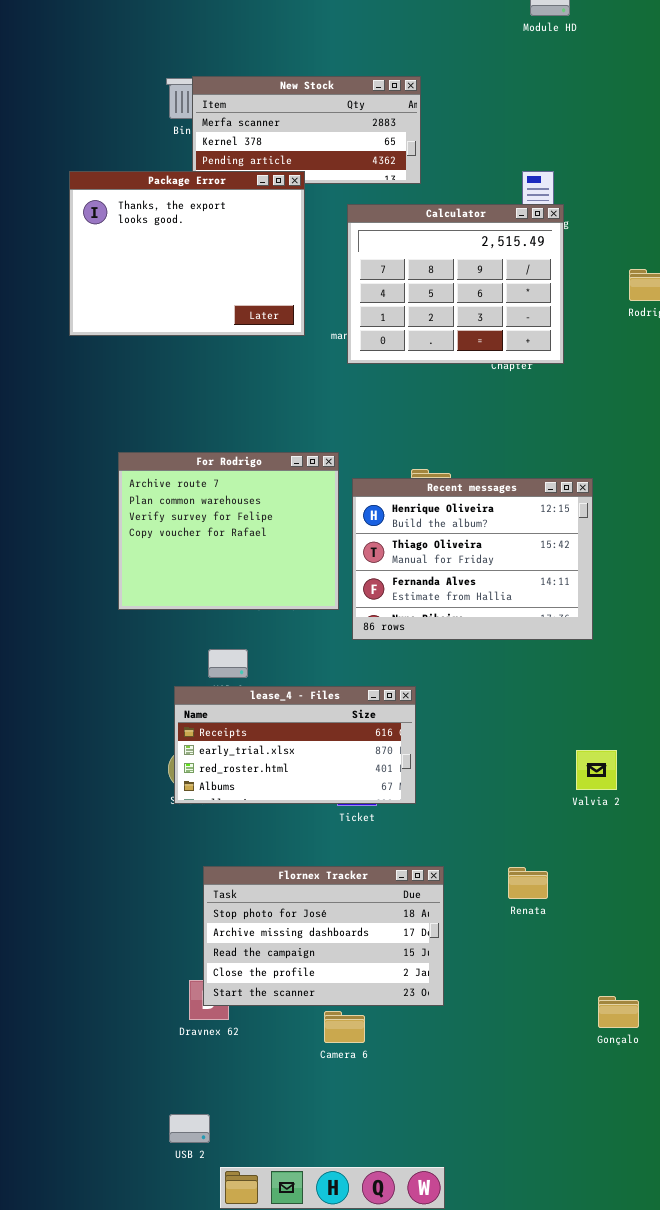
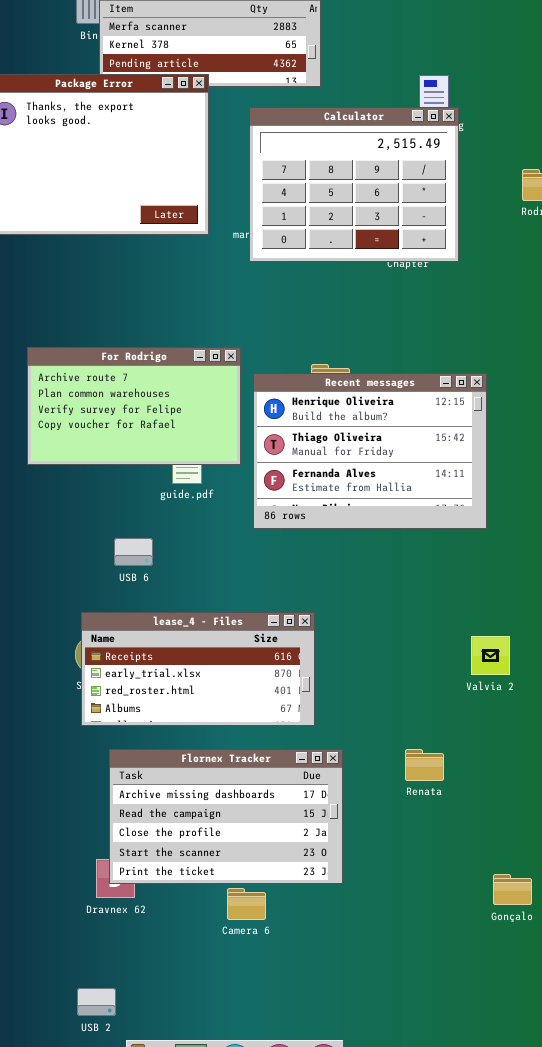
For Rodrigo: [118,452,339,610] -> [27,347,241,465], resized
lease_4 - Files: [174,686,416,804] -> [81,612,315,726], moved
Flornex Tracker: [203,866,444,1006] -> [109,749,343,884], scrolled down 1 row

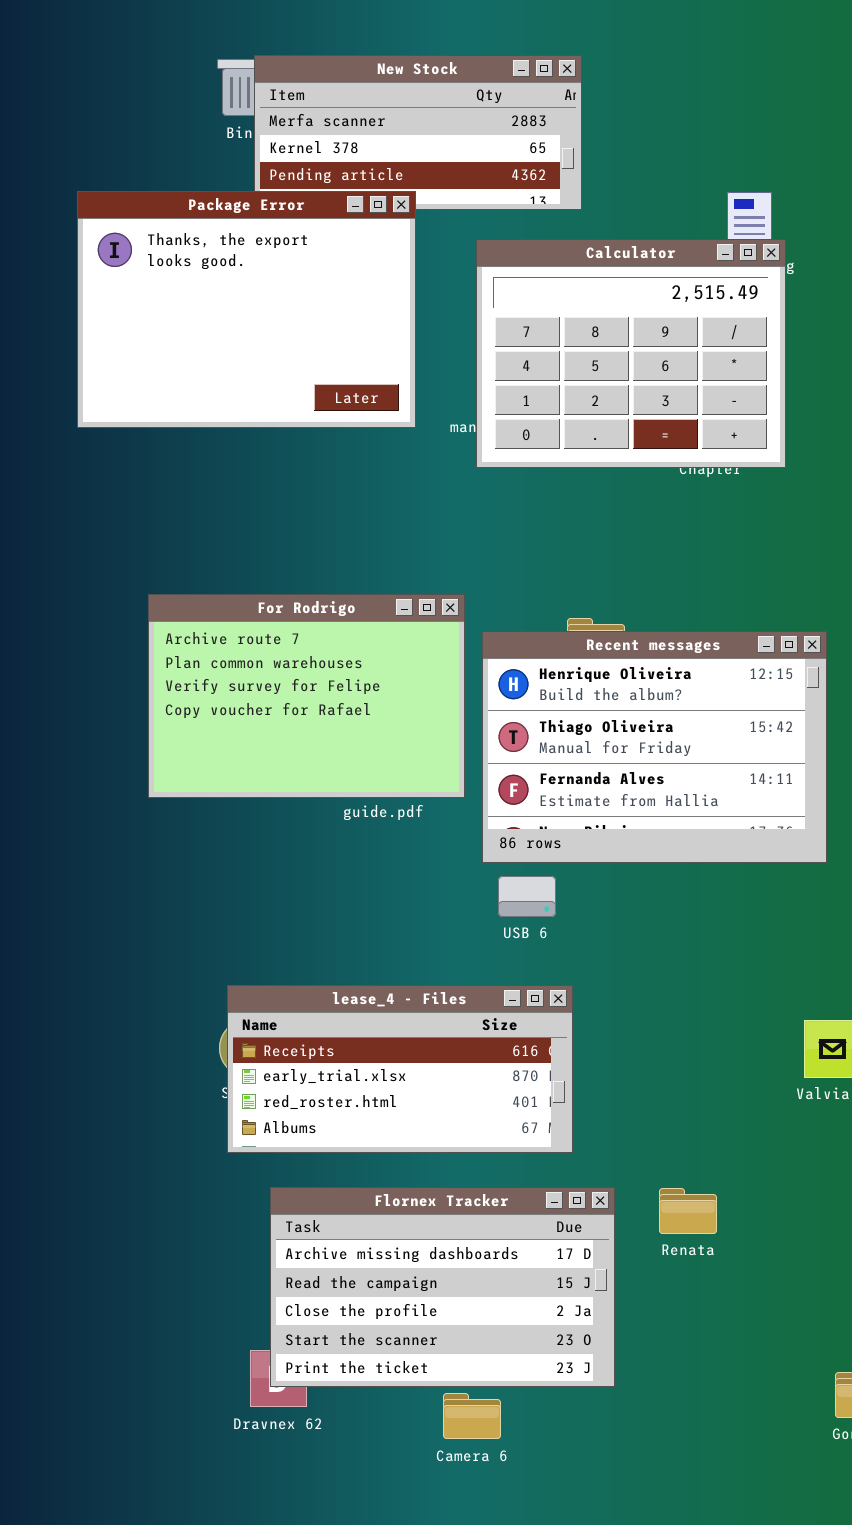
For Rodrigo: [27,347,241,465] -> [148,594,465,798], resized
USB 6: [114,538,153,566] -> [498,876,556,917], moved
Renata: [405,749,444,781] -> [659,1188,717,1234], moved

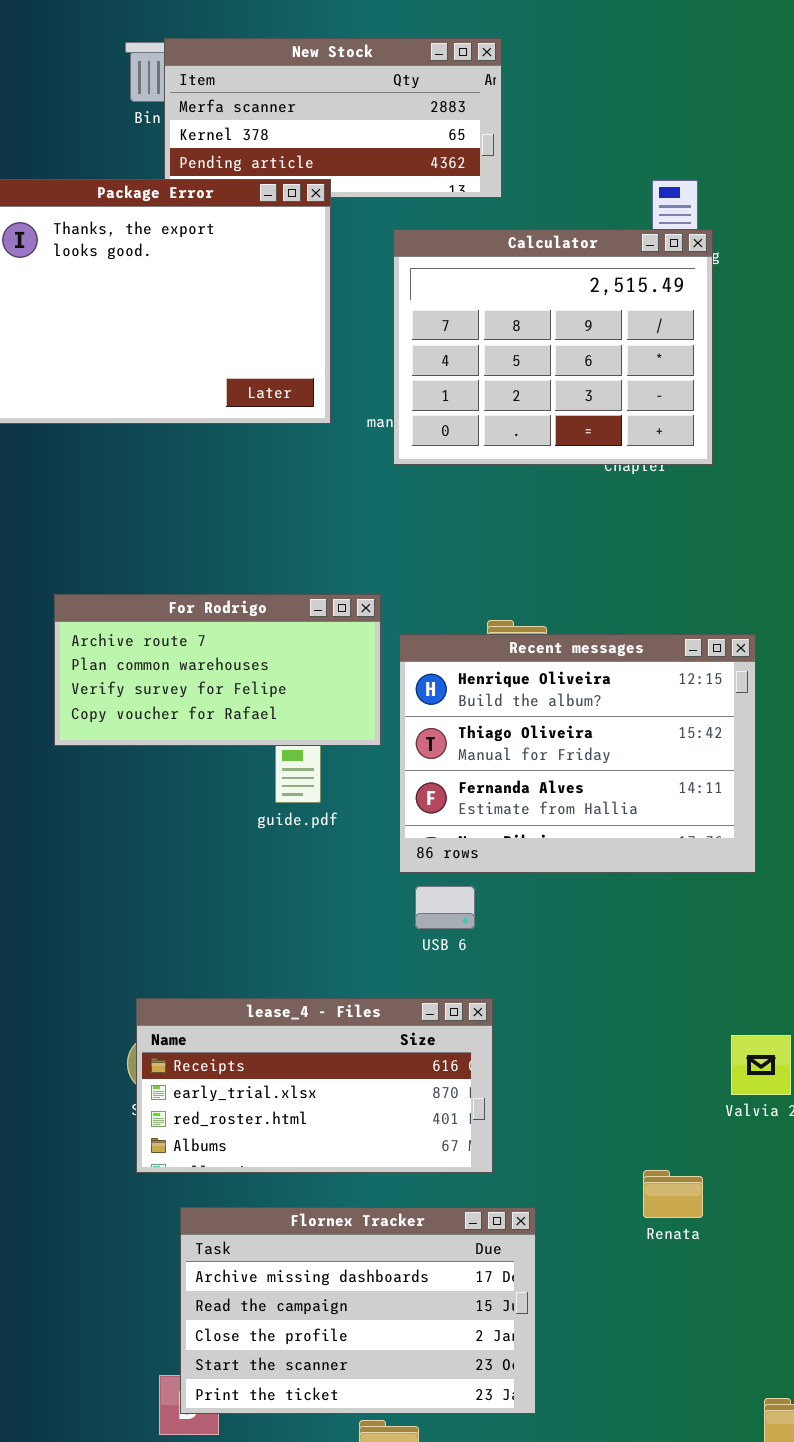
For Rodrigo: [148,594,465,798] -> [54,594,381,746], resized
Renata: [659,1188,717,1234] -> [643,1170,703,1218], moved

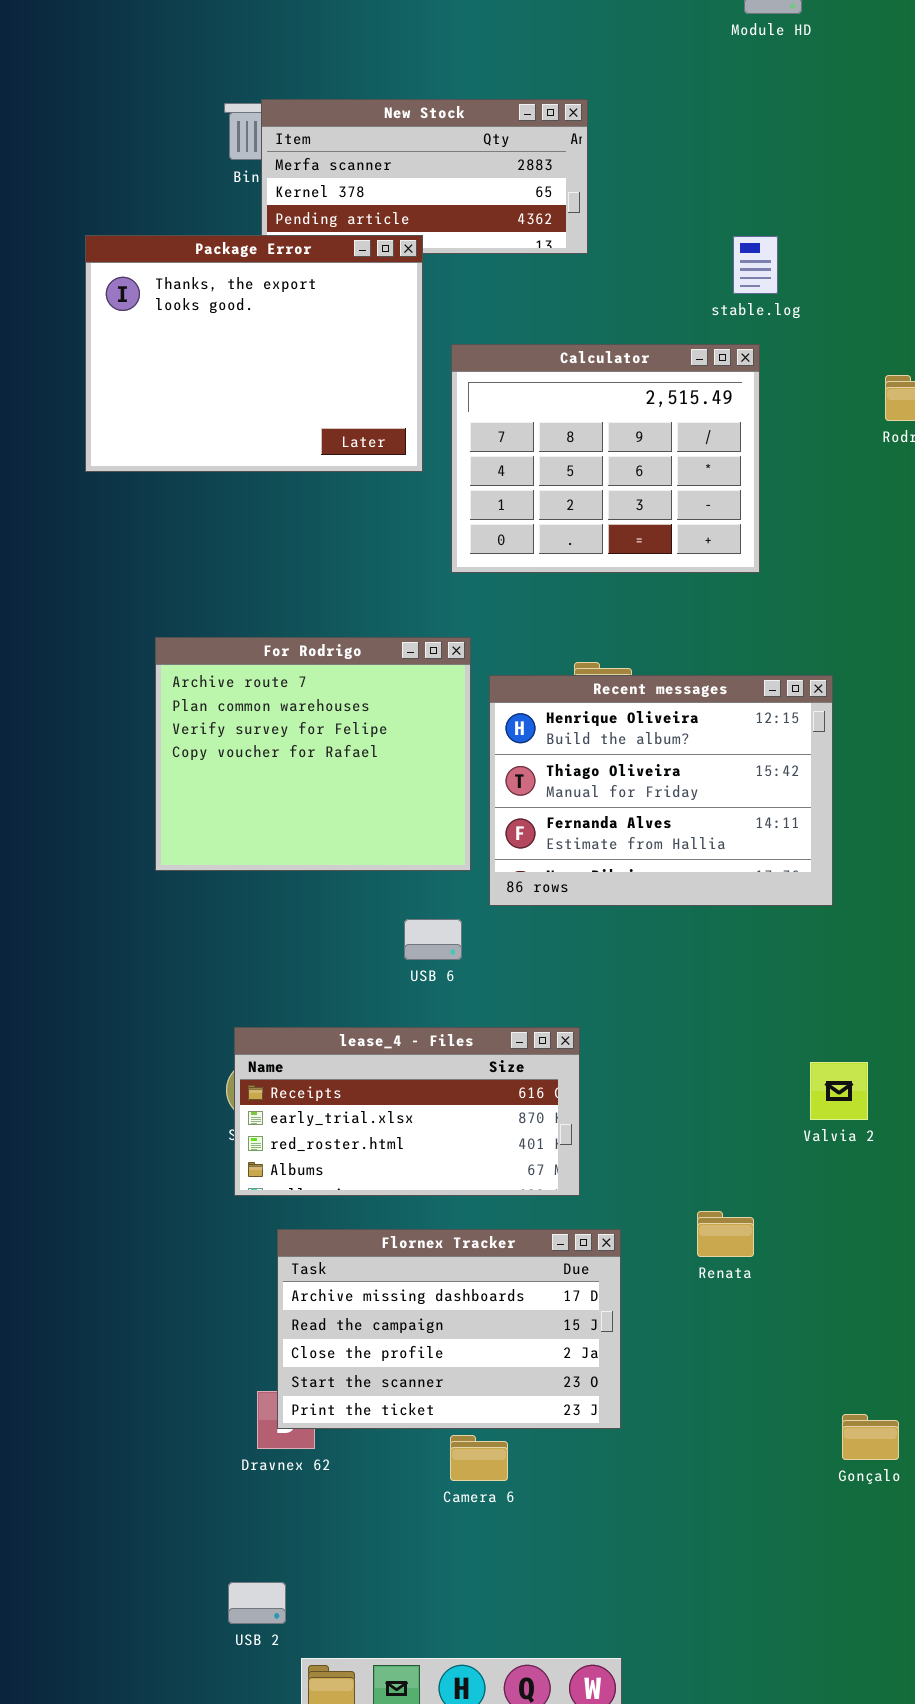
Calculator: [393,229,713,465] -> [451,344,760,573], moved
For Rodrigo: [54,594,381,746] -> [155,637,471,871], resized
USB 6: [415,886,475,929] -> [404,919,462,960], moved
Renata: [643,1170,703,1218] -> [697,1211,754,1257], moved

